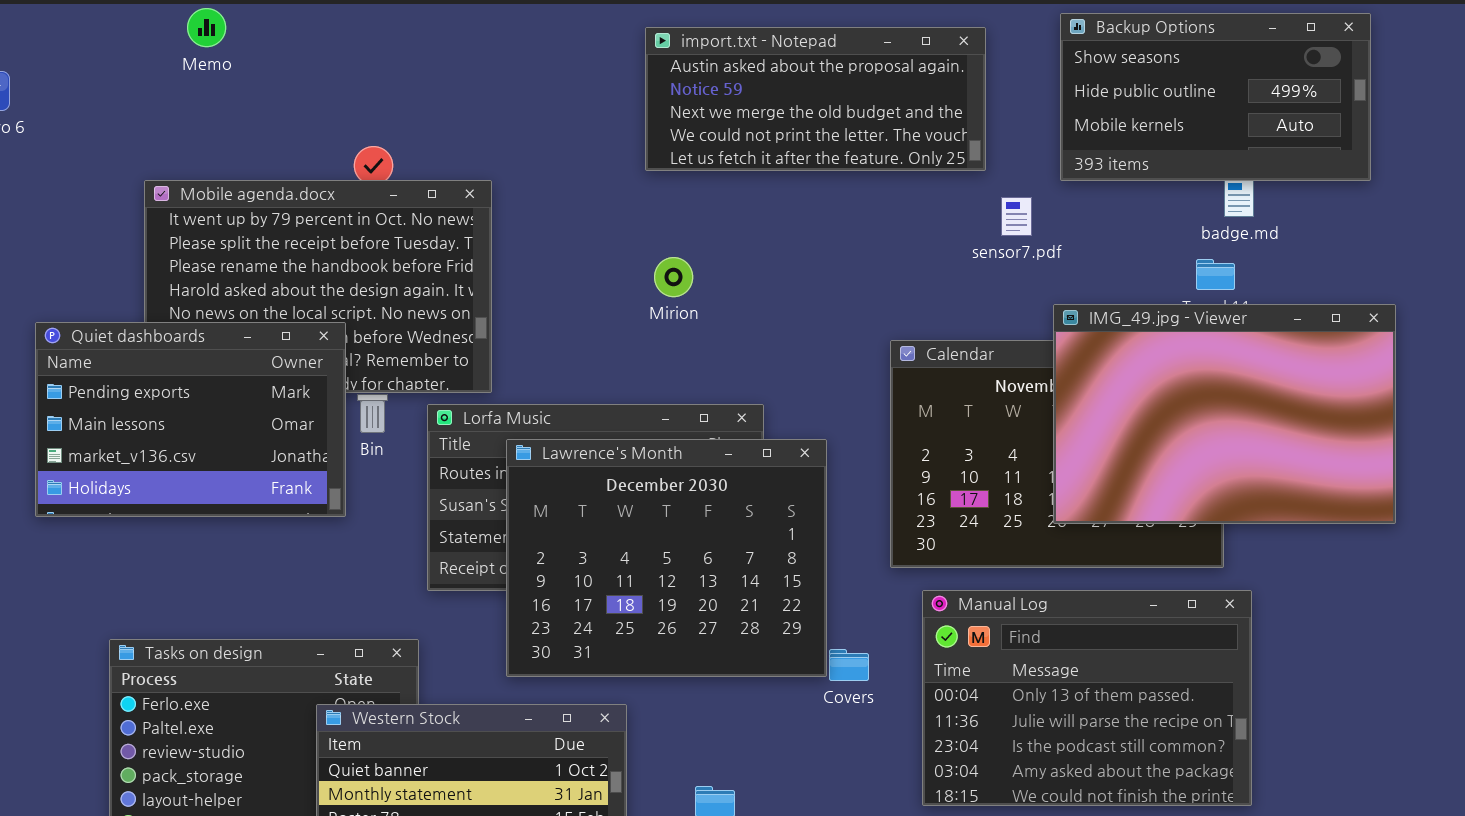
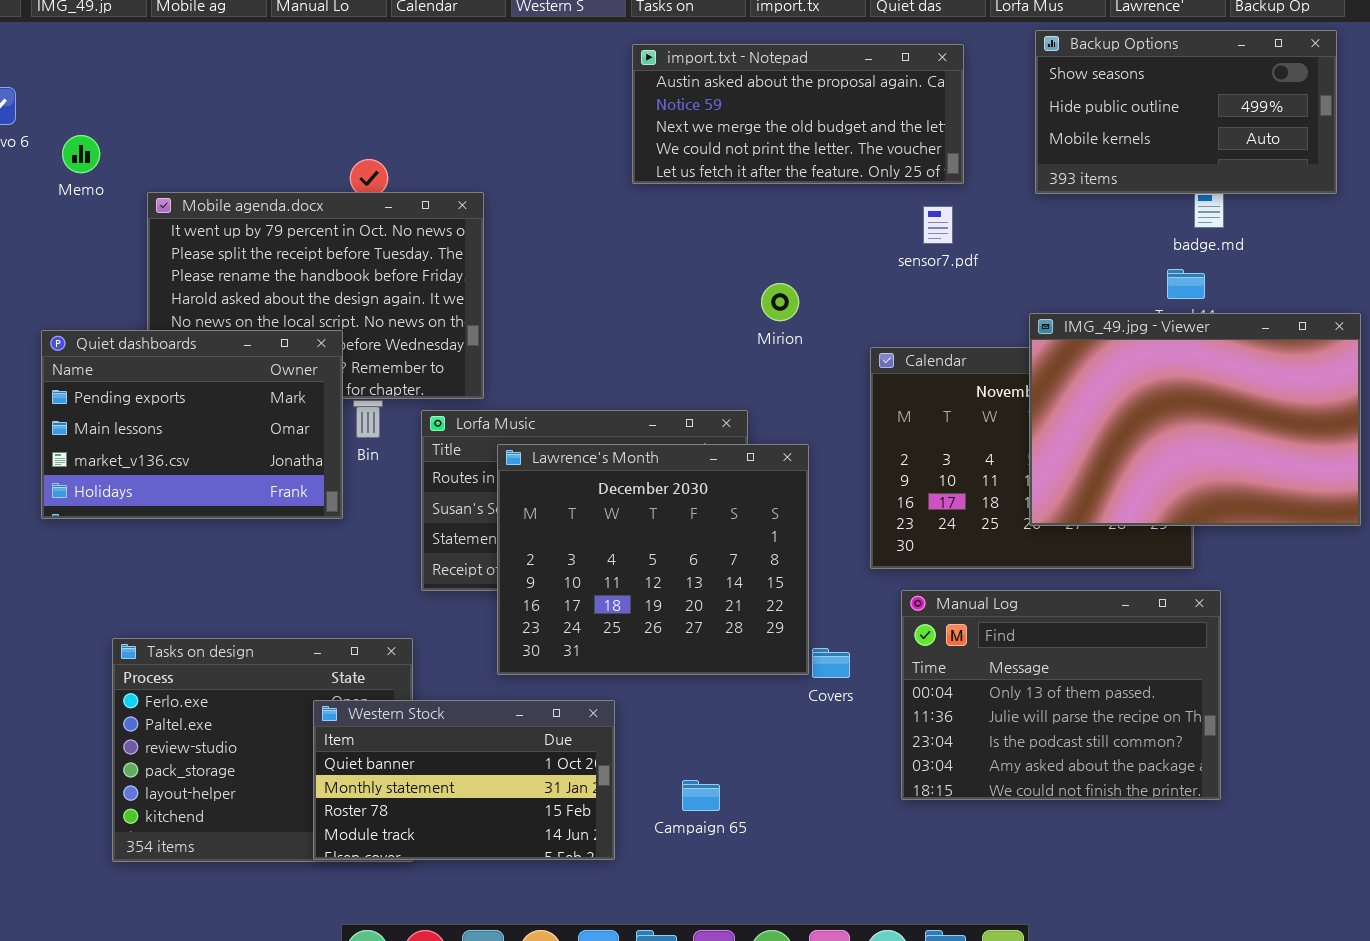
Memo: [187,8,226,47] -> [62,135,100,173], moved
sensor7.pdf: [1001,197,1032,236] -> [923,206,953,244], moved
Mirion: [654,257,693,297] -> [761,283,799,321], moved

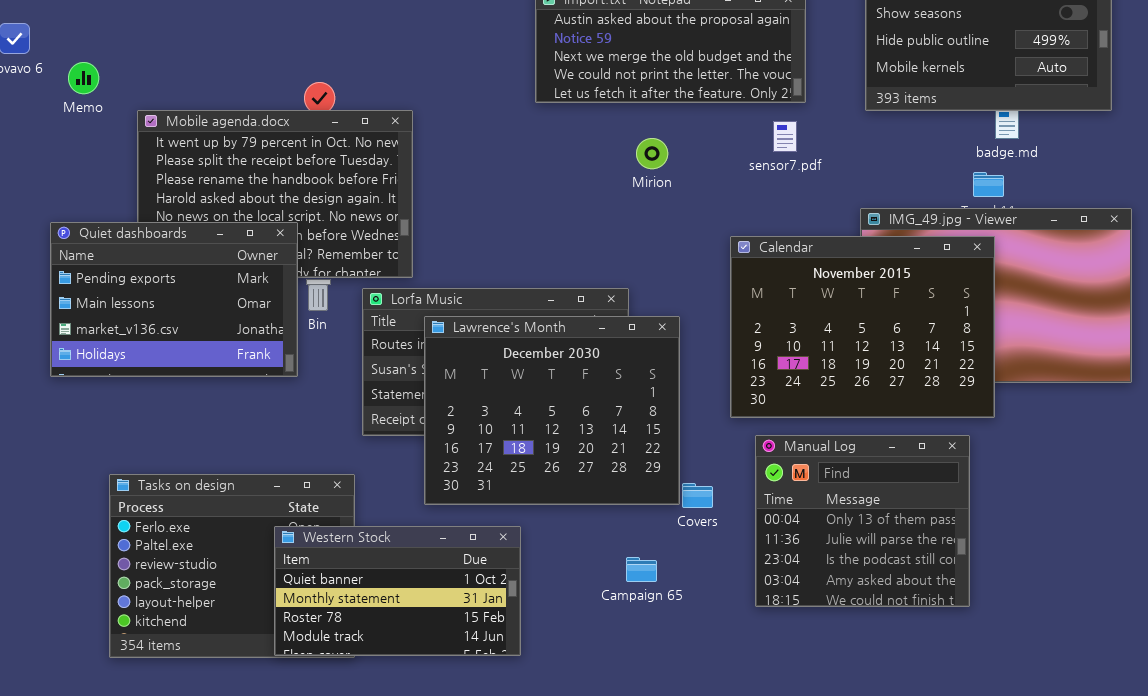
Mirion: [761,283,799,321] -> [636,138,668,169], moved
Calendar: [870,347,1194,569] -> [730,236,995,418], raised
Manual Log: [901,590,1221,800] -> [755,435,970,607], resized
Campaign 65: [682,780,720,811] -> [626,557,657,582], moved

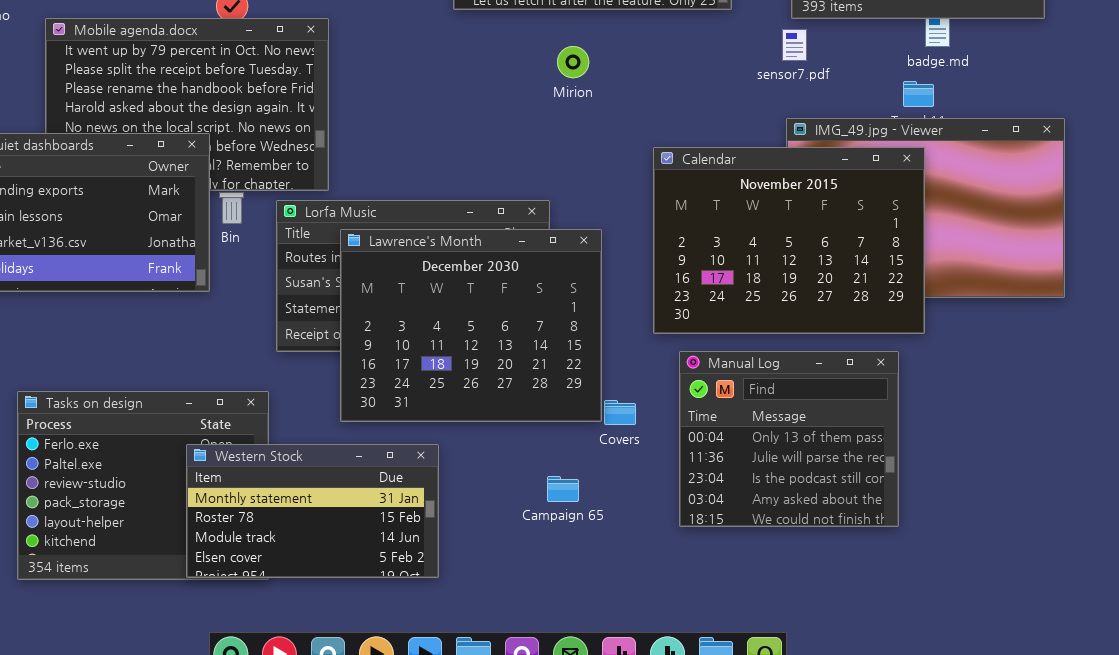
sensor7.pdf: [773,121,797,152] -> [782,29,807,61], moved
Western Stock: [274,526,521,656] -> [186,444,439,578], scrolled down 1 row

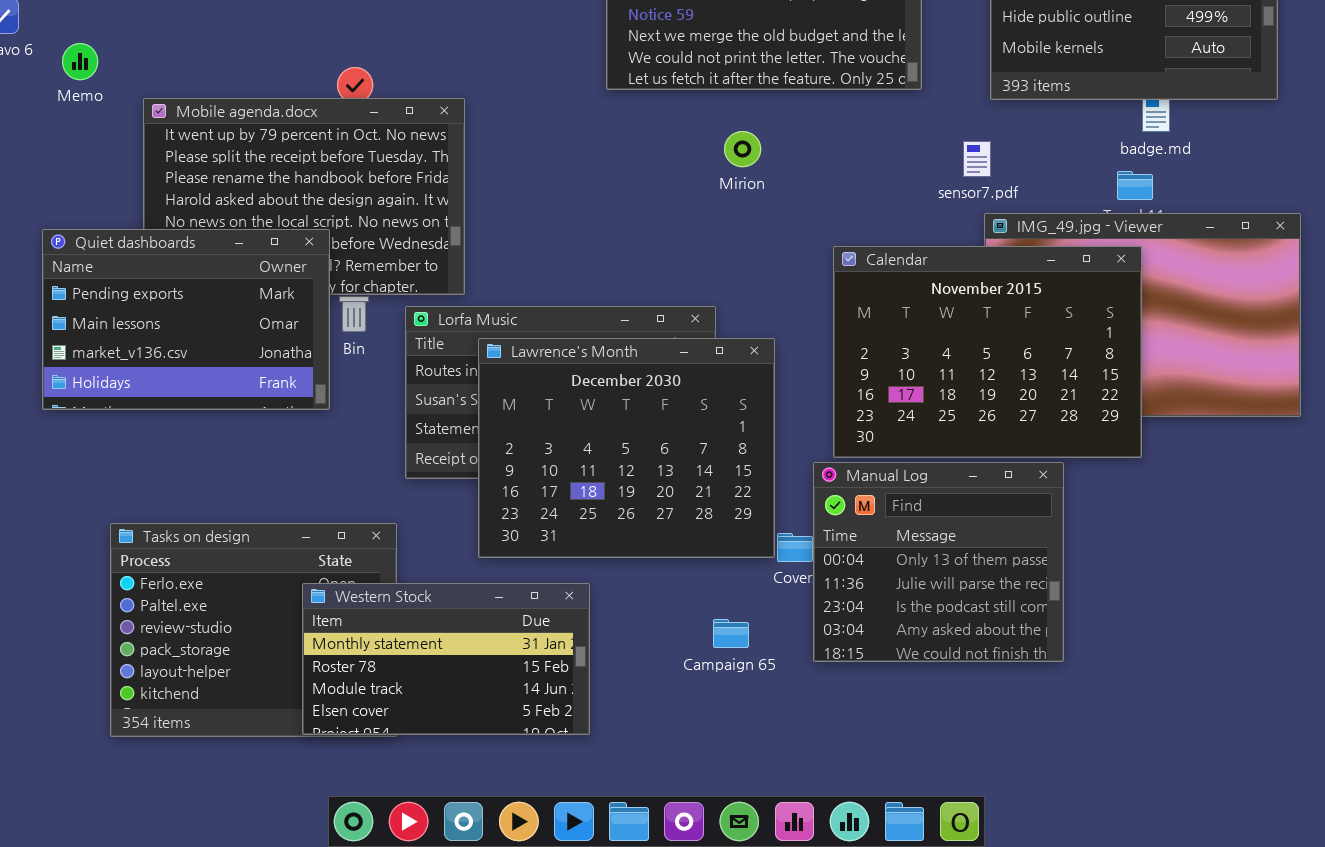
sensor7.pdf: [782,29,807,61] -> [963,141,991,177], moved
Manual Log: [679,351,899,527] -> [813,462,1064,662], moved

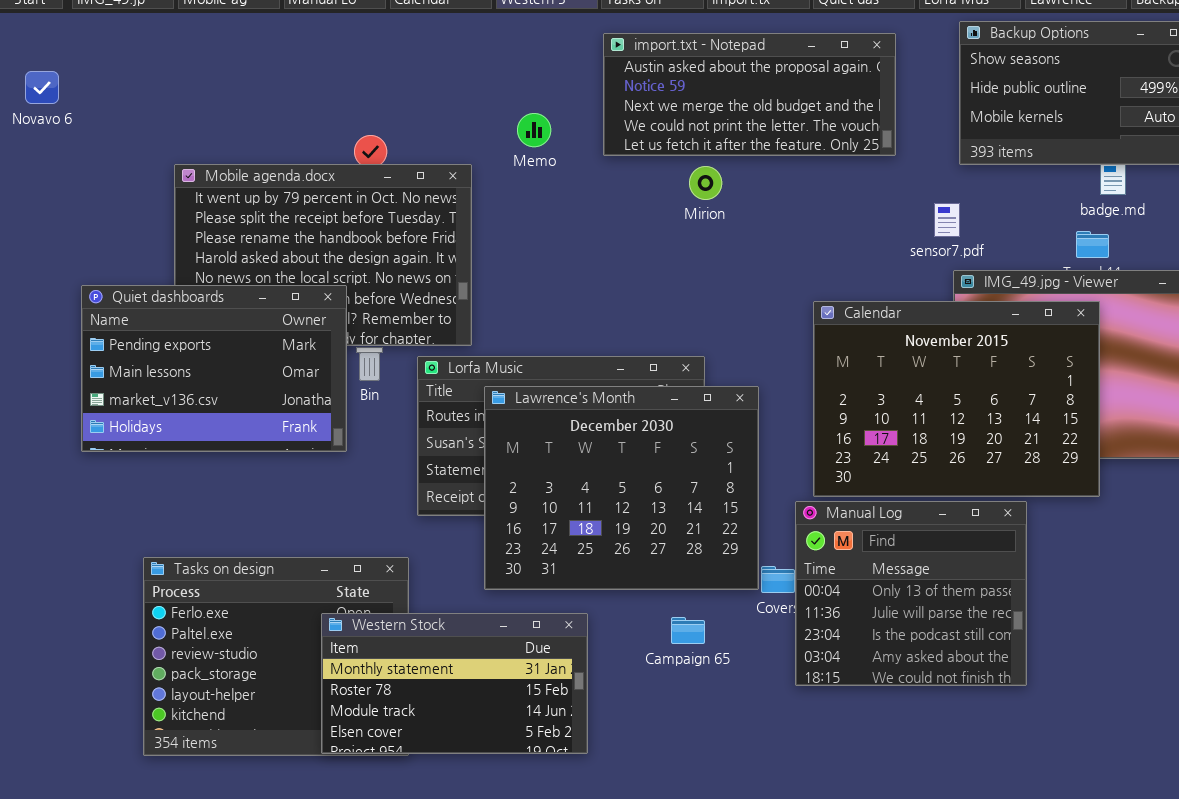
Memo: [62,43,98,80] -> [517,113,551,147], moved
Mirion: [724,131,761,167] -> [689,166,722,200], moved
Campaign 65: [713,619,749,648] -> [671,617,705,644], moved

